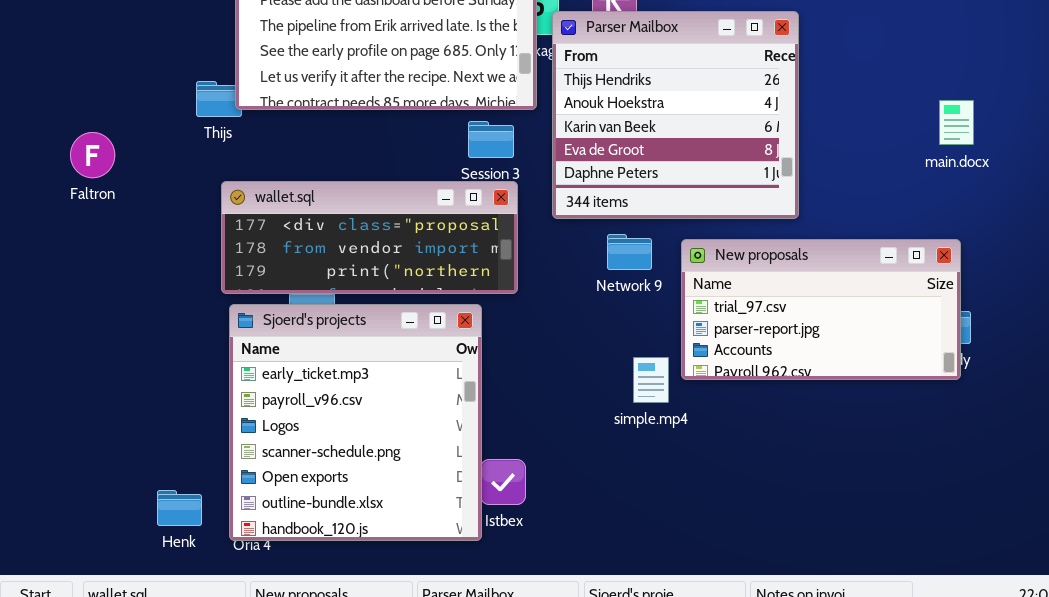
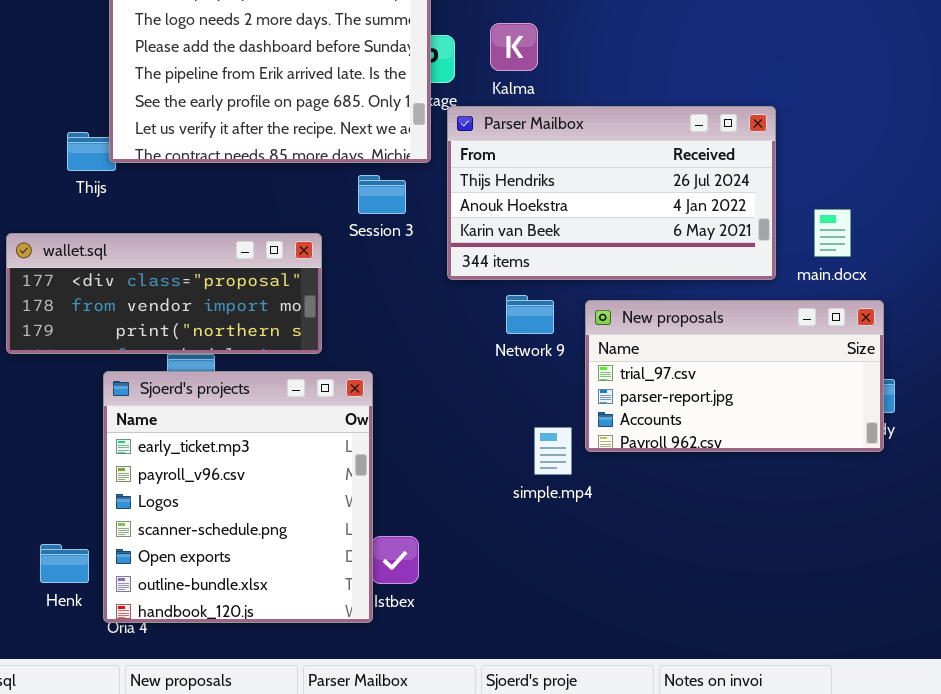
Parser Mailbox: [552,11,799,219] -> [447,106,776,280], resized
main.docx: [939,100,974,145] -> [814,209,851,257], moved
wallet.sql: [221,181,518,294] -> [6,233,322,354], moved
Henk: [157,490,202,526] -> [40,544,89,583], moved

